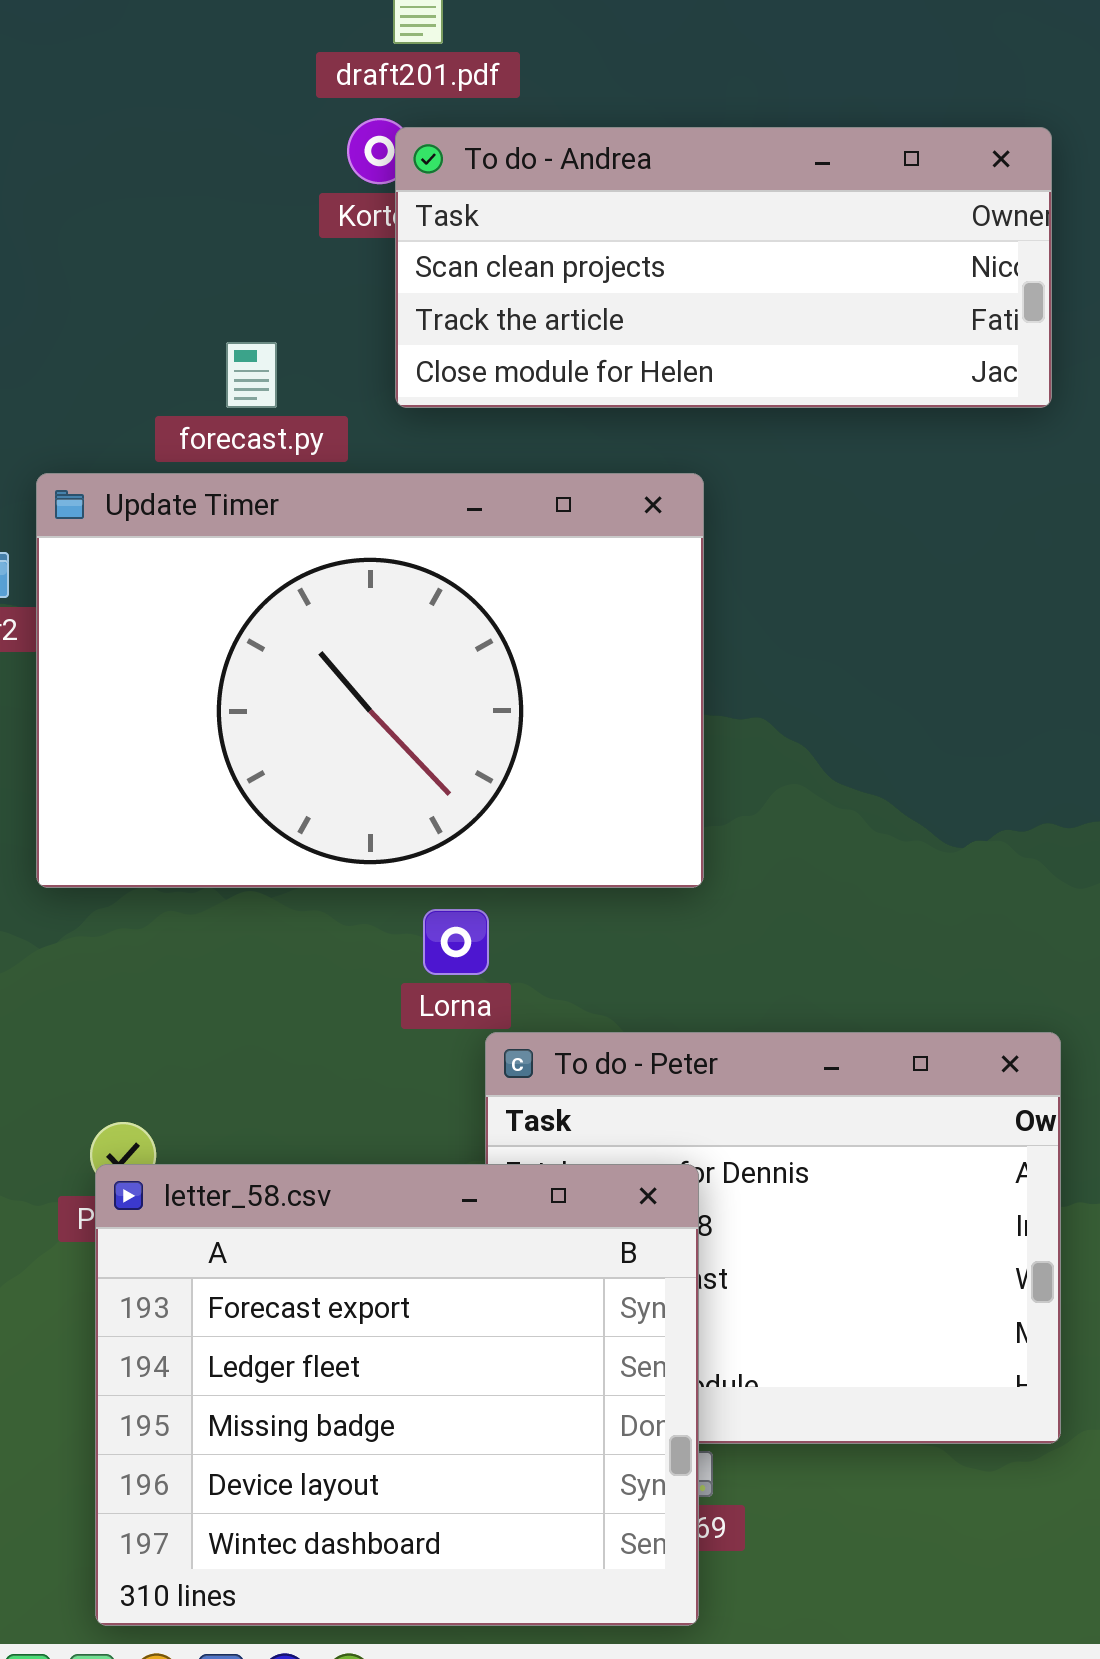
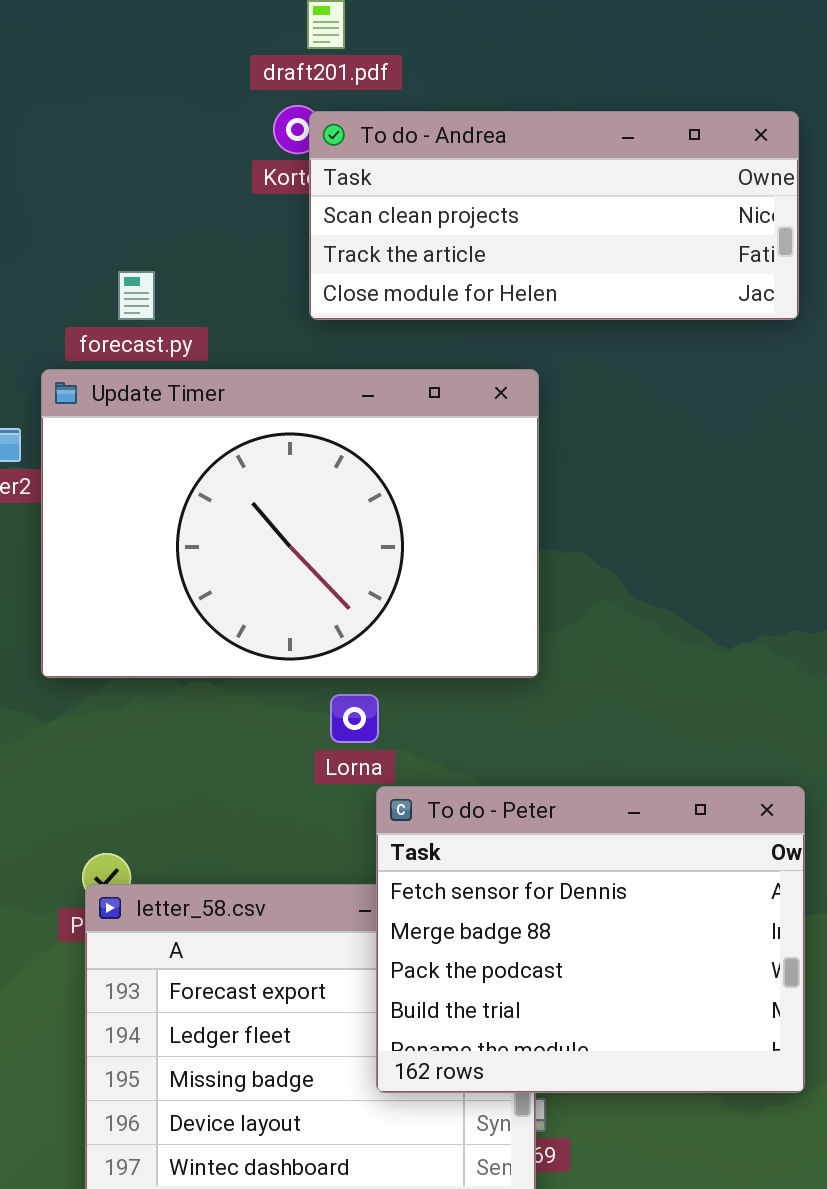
forecast.py: [226,342,277,408] -> [118,271,155,320], moved
To do - Peter: [485,1032,1061,1444] -> [376,786,805,1093], raised

